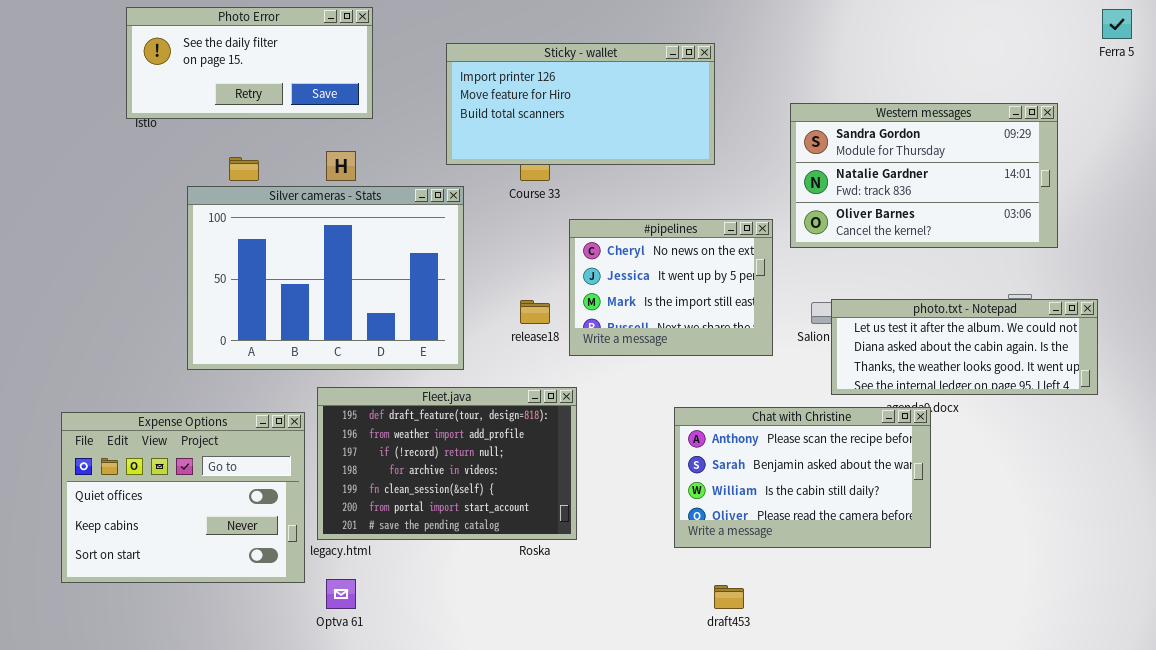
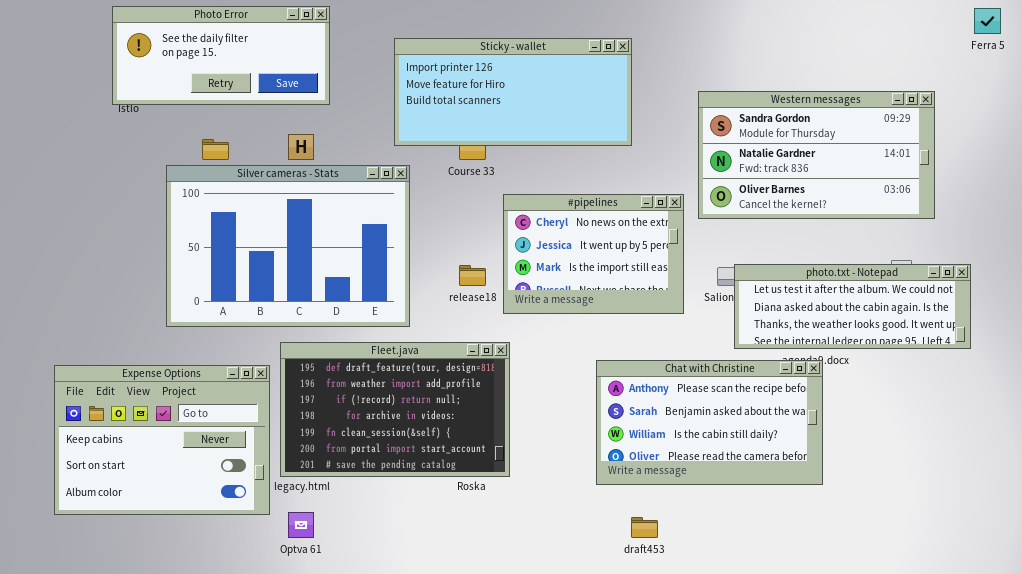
Expense Options: [61,412,305,583] -> [54,365,270,515], scrolled down 1 row

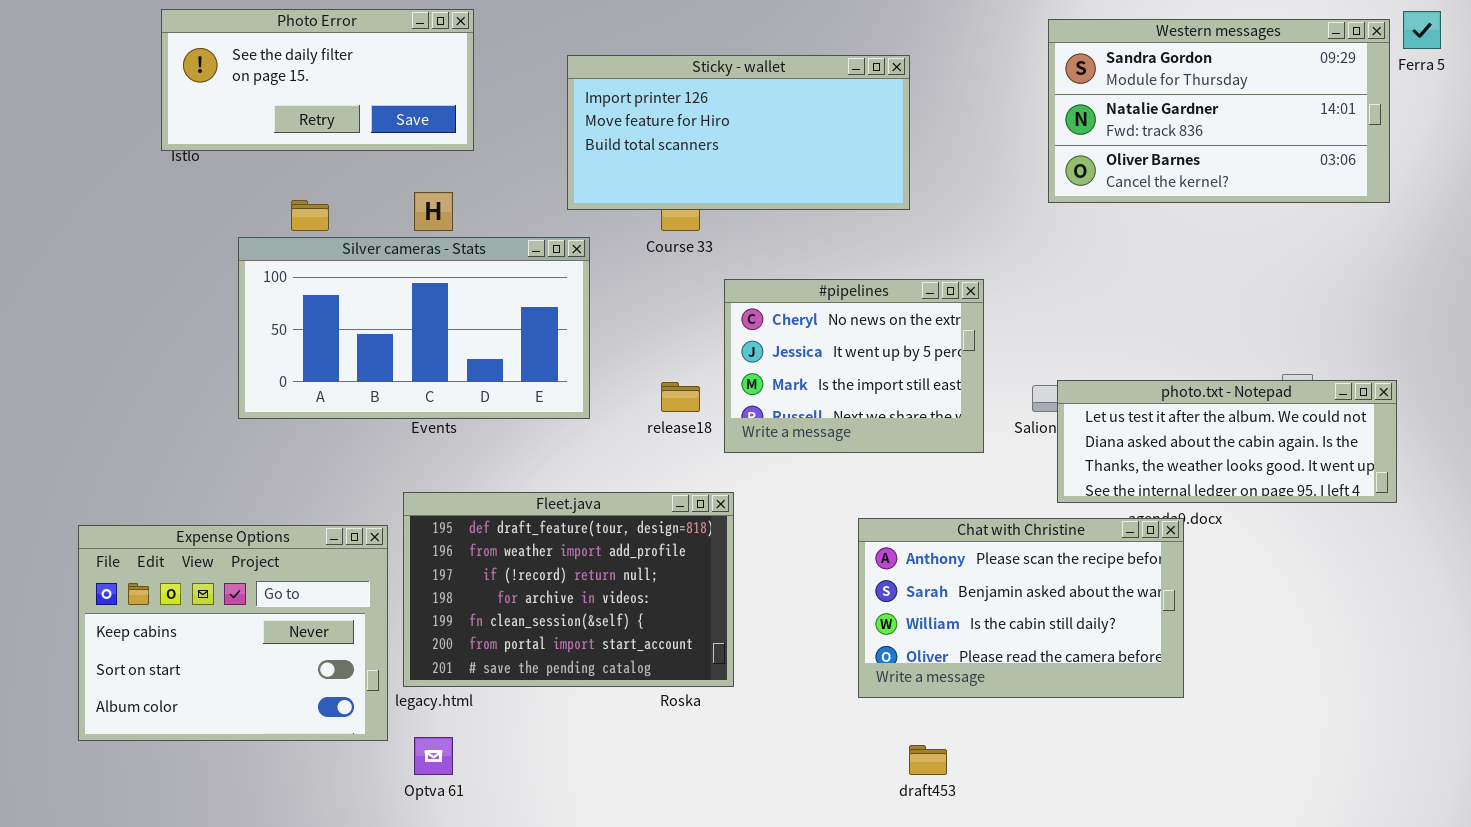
Western messages: [698,91,935,219] -> [1048,19,1390,203], moved
Silver cameras - Stats: [166,165,410,327] -> [238,237,590,419], resized

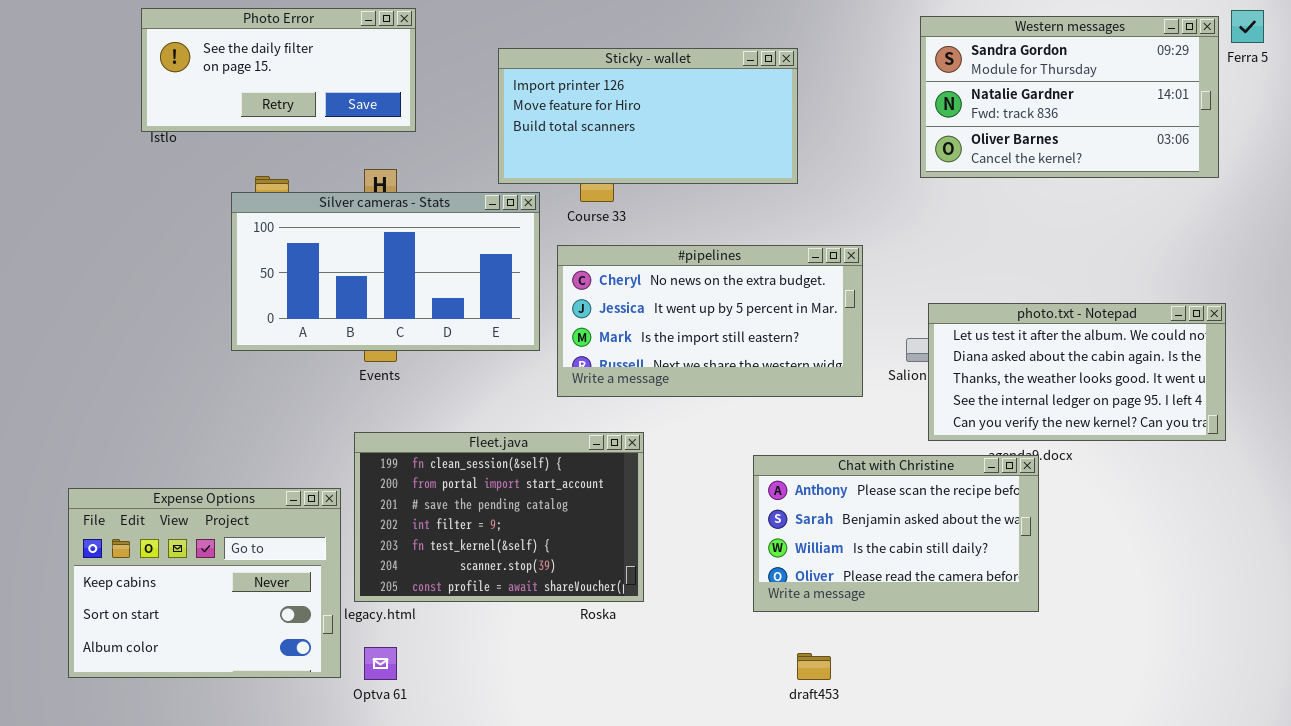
Silver cameras - Stats: [238,237,590,419] -> [231,192,540,351], moved
#pipelines: [724,279,984,453] -> [557,245,863,397], resized
photo.txt - Notepad: [1057,380,1397,503] -> [928,303,1226,441], resized
Fleet.java: [403,492,734,687] -> [354,432,644,602], scrolled down 4 rows
Expense Options: [78,525,388,741] -> [68,488,341,678], moved

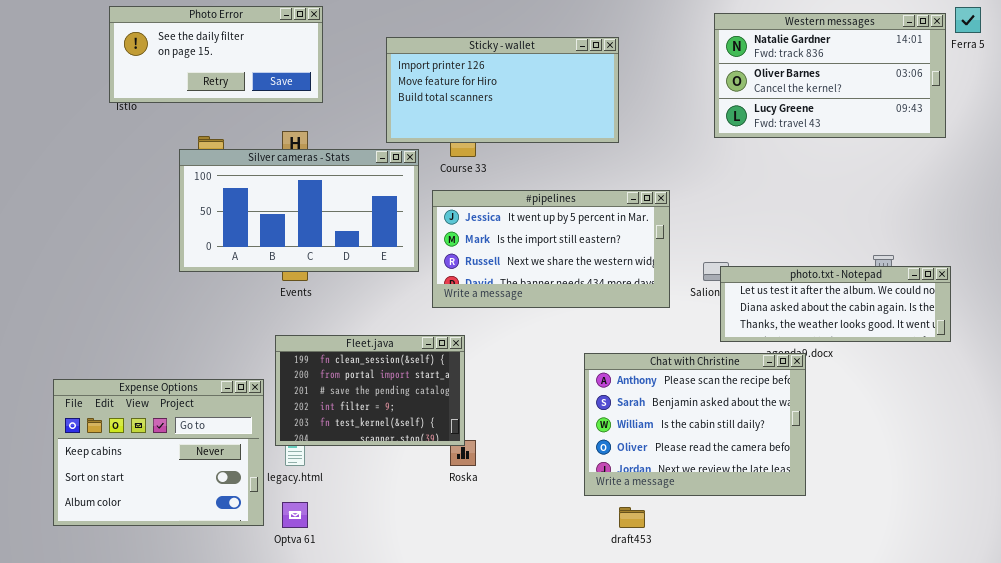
Western messages: [920,16,1219,178] -> [714,13,946,138], scrolled down 1 row
#pipelines: [557,245,863,397] -> [432,190,670,308], scrolled down 1 row
photo.txt - Notepad: [928,303,1226,441] -> [720,266,951,342], resized
Fleet.java: [354,432,644,602] -> [275,335,465,446], resized
Chat with Christine: [753,455,1039,612] -> [584,353,806,496], resized

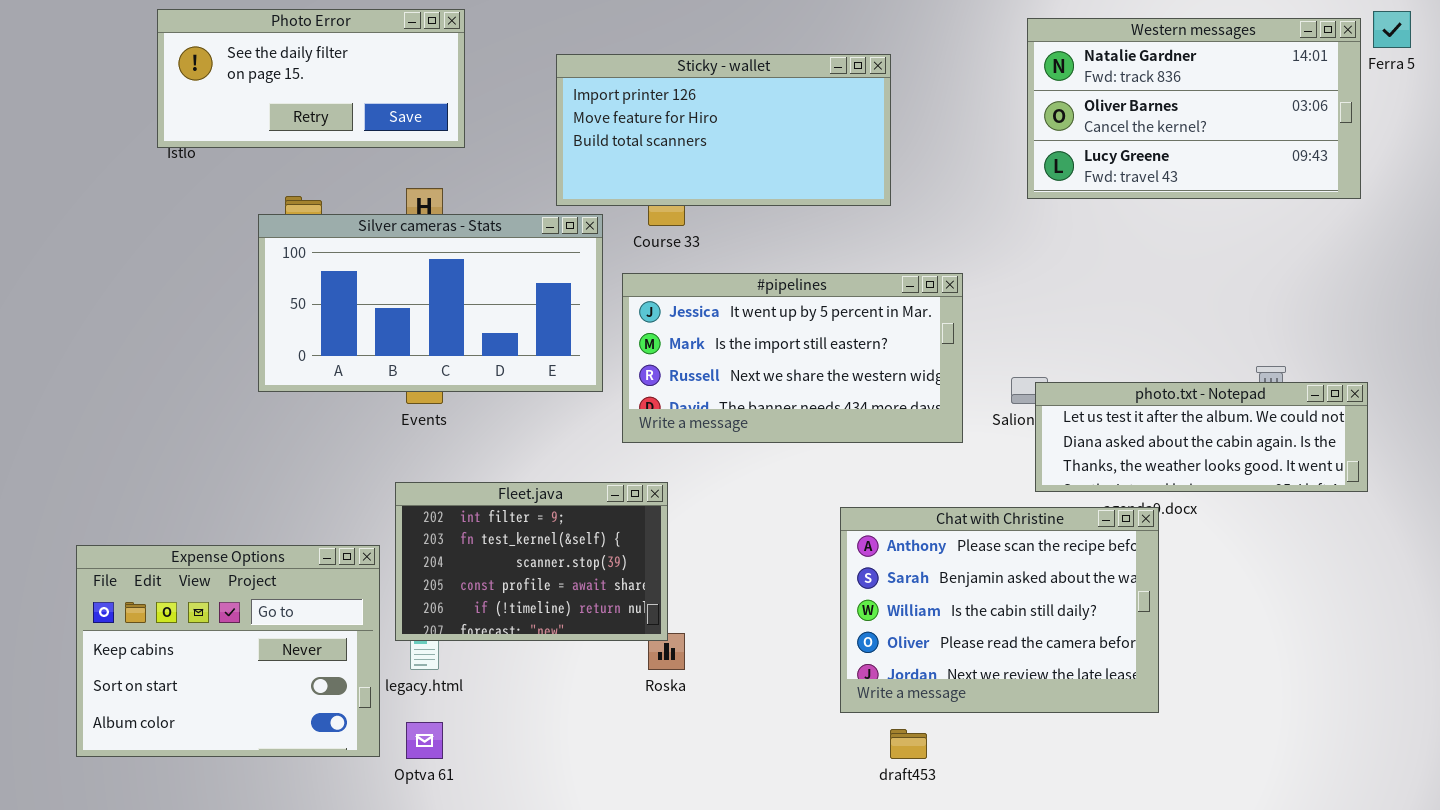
Fleet.java: [275,335,465,446] -> [395,482,668,641], scrolled down 3 rows

